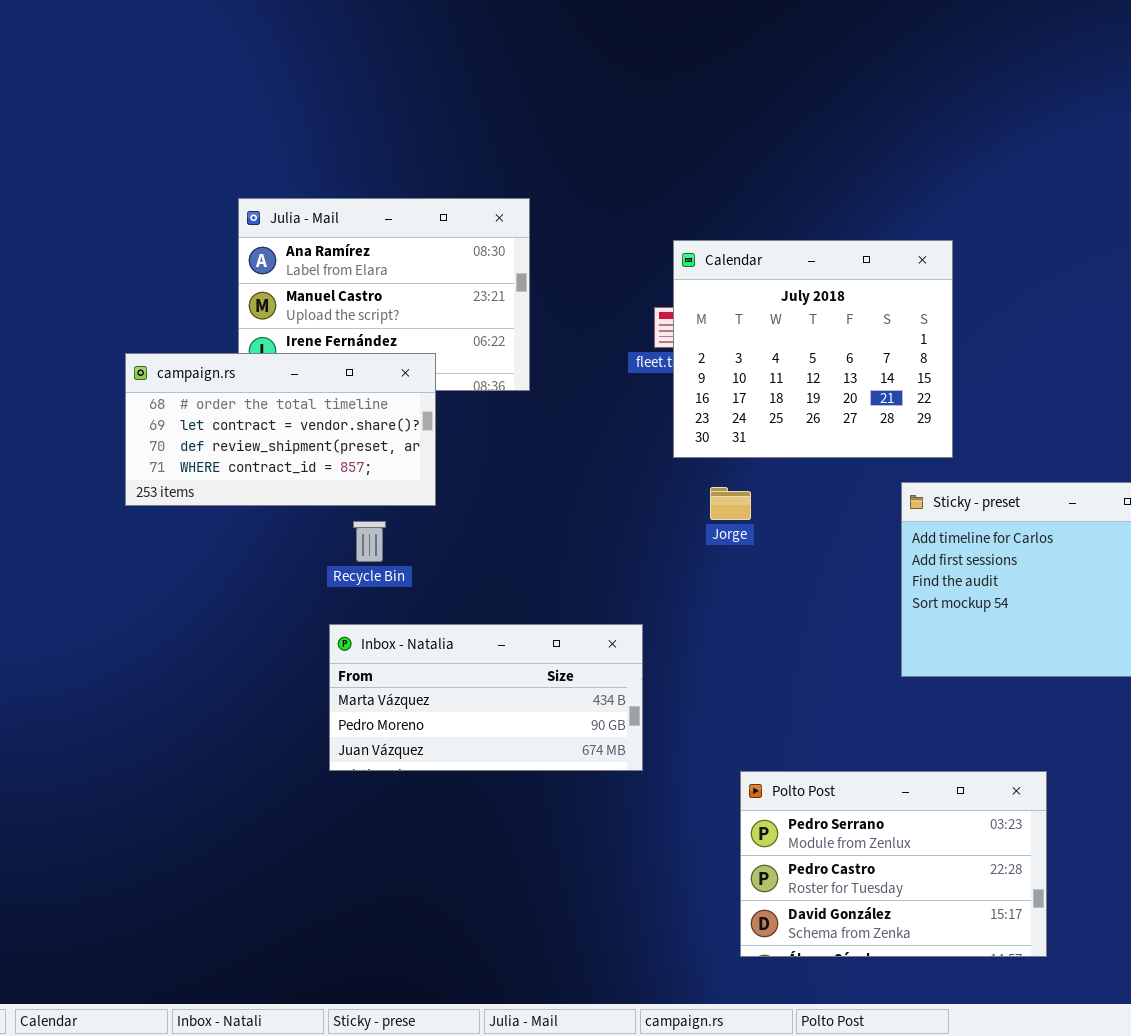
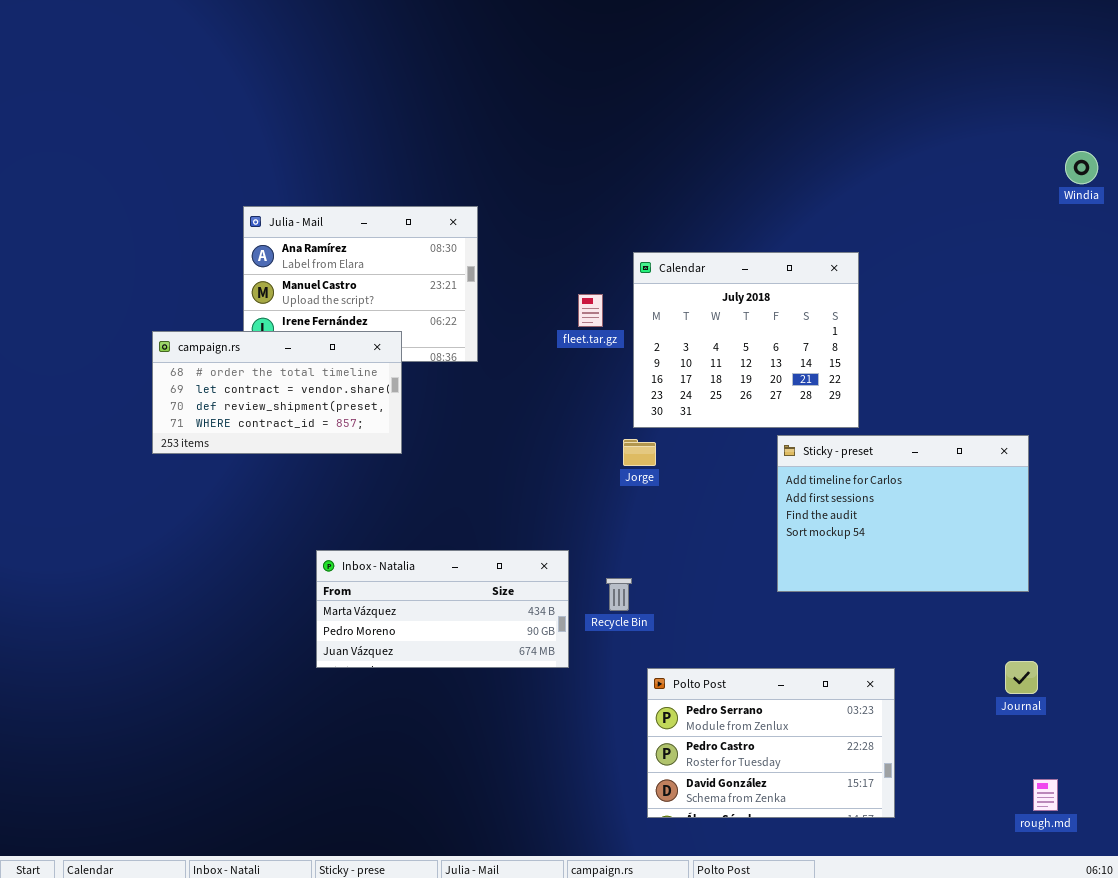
Calendar: [673,240,953,458] -> [633,252,859,428], moved
Recycle Bin: [353,521,386,562] -> [606,578,632,611], moved

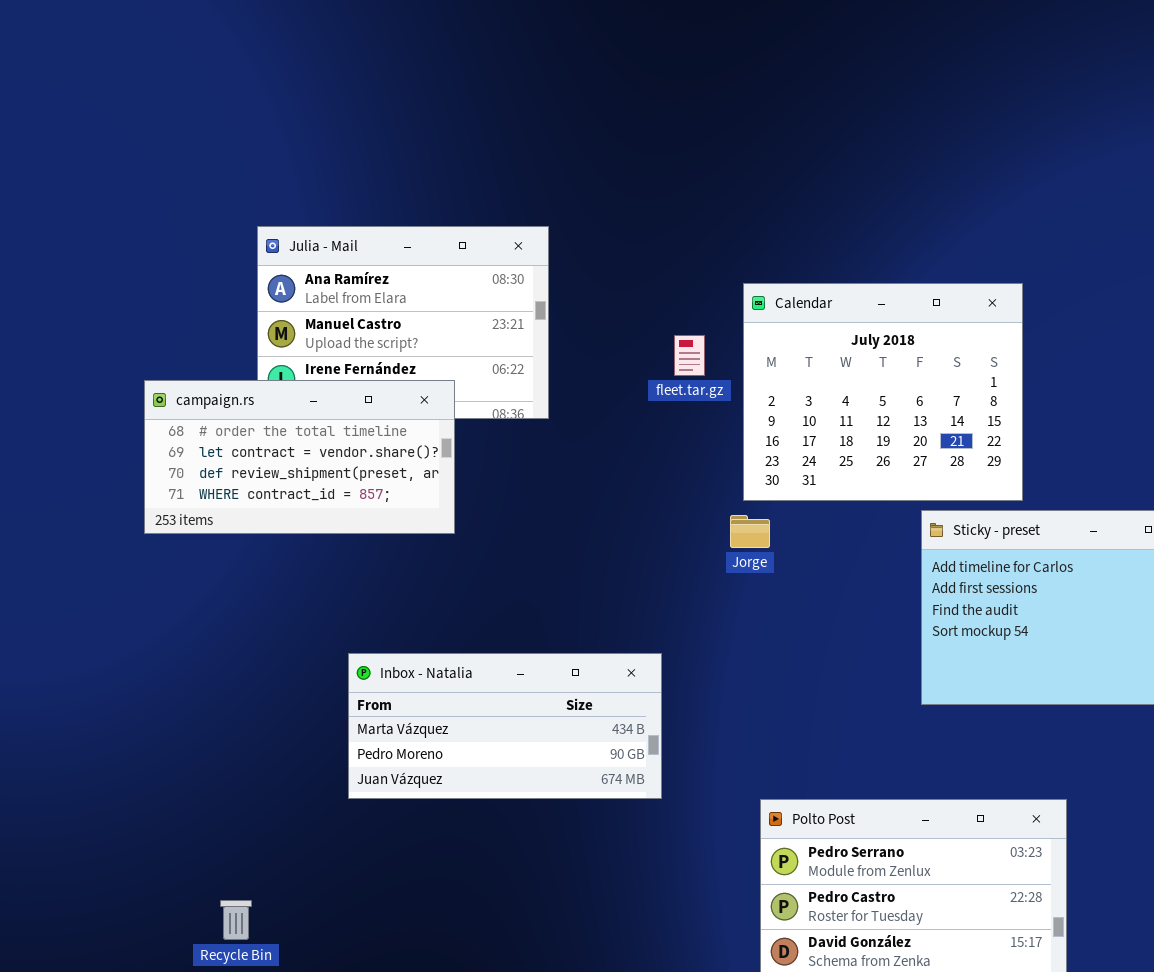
Recycle Bin: [606,578,632,611] -> [220,900,252,940], moved

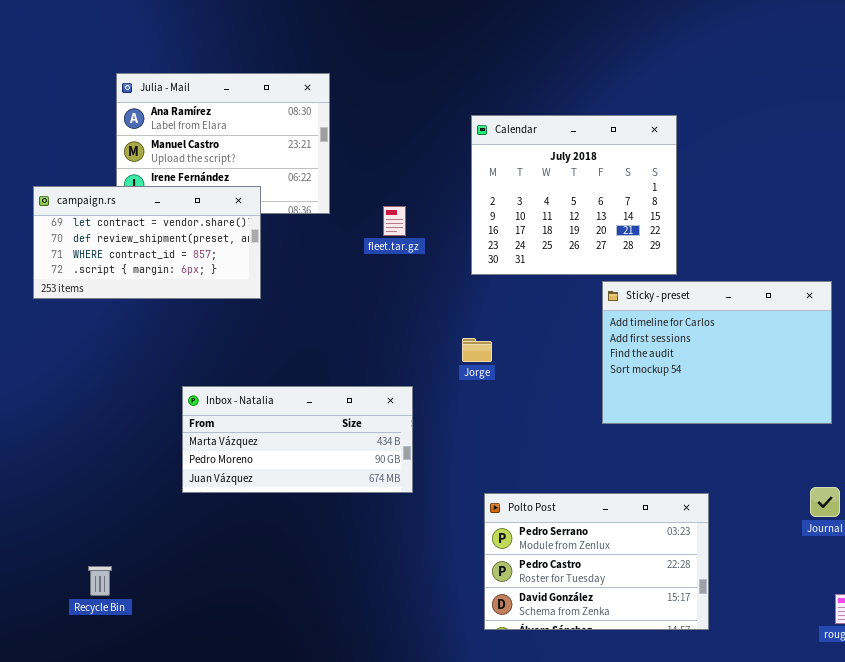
fleet.tar.gz: [674,335,705,376] -> [383,206,406,236], moved
campaign.rs: [144,380,455,534] -> [33,186,261,299], scrolled down 1 row
Jorge: [730,515,770,548] -> [462,338,492,362], moved

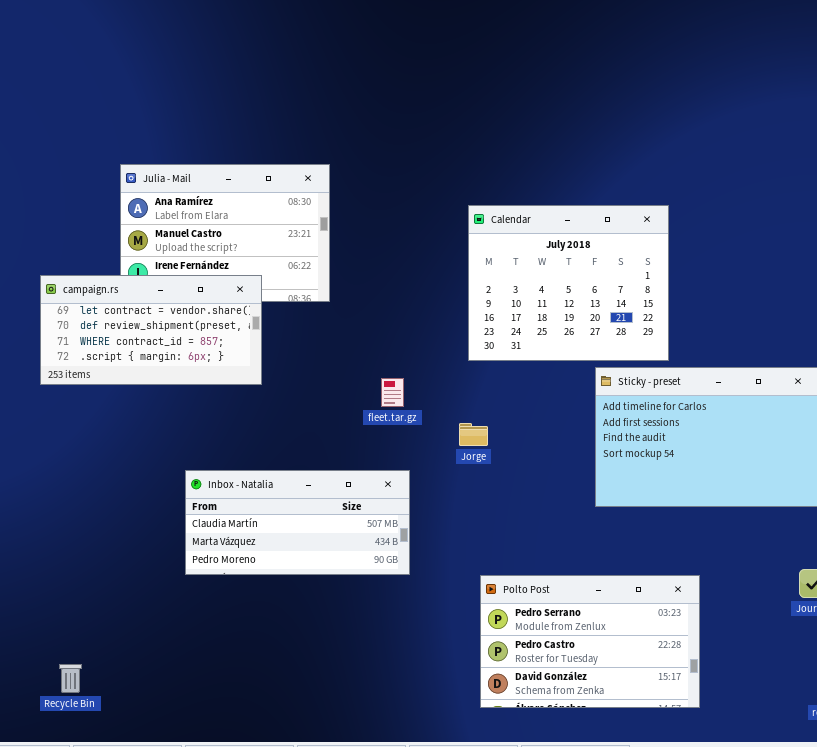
fleet.tar.gz: [383,206,406,236] -> [381,378,404,407], moved
Inbox - Natalia: [182,386,413,493] -> [185,470,410,575], scrolled up 1 row
Recycle Bin: [88,566,112,596] -> [59,664,82,693], moved

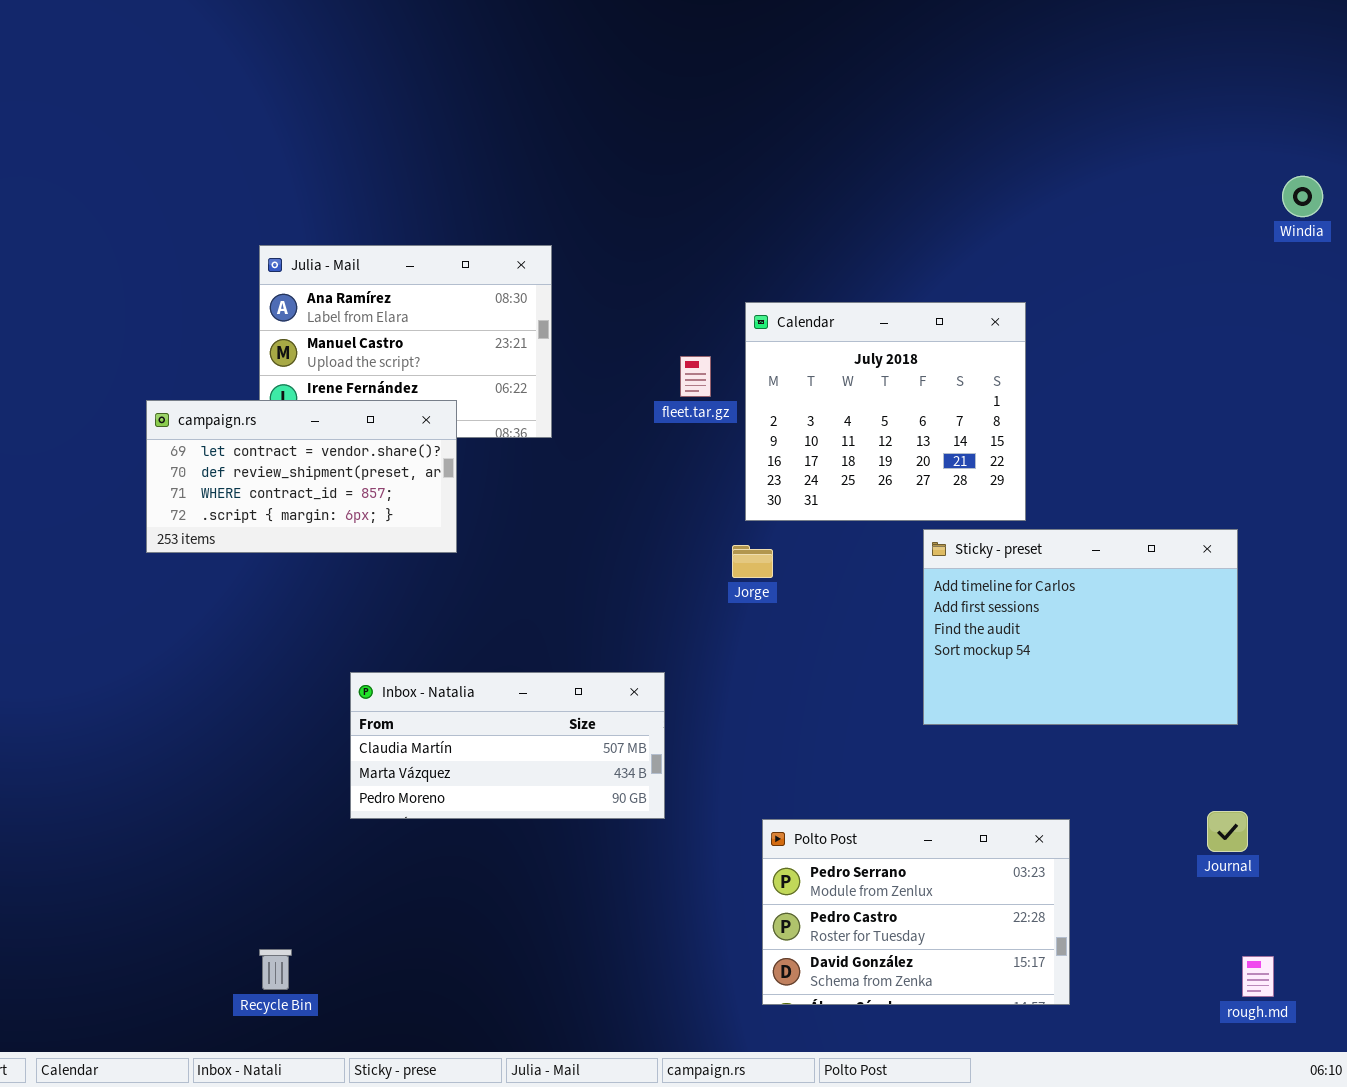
fleet.tar.gz: [381,378,404,407] -> [680,356,711,397], moved
Jorge: [459,423,488,446] -> [732,545,773,578], moved
Recycle Bin: [59,664,82,693] -> [259,949,292,990], moved

